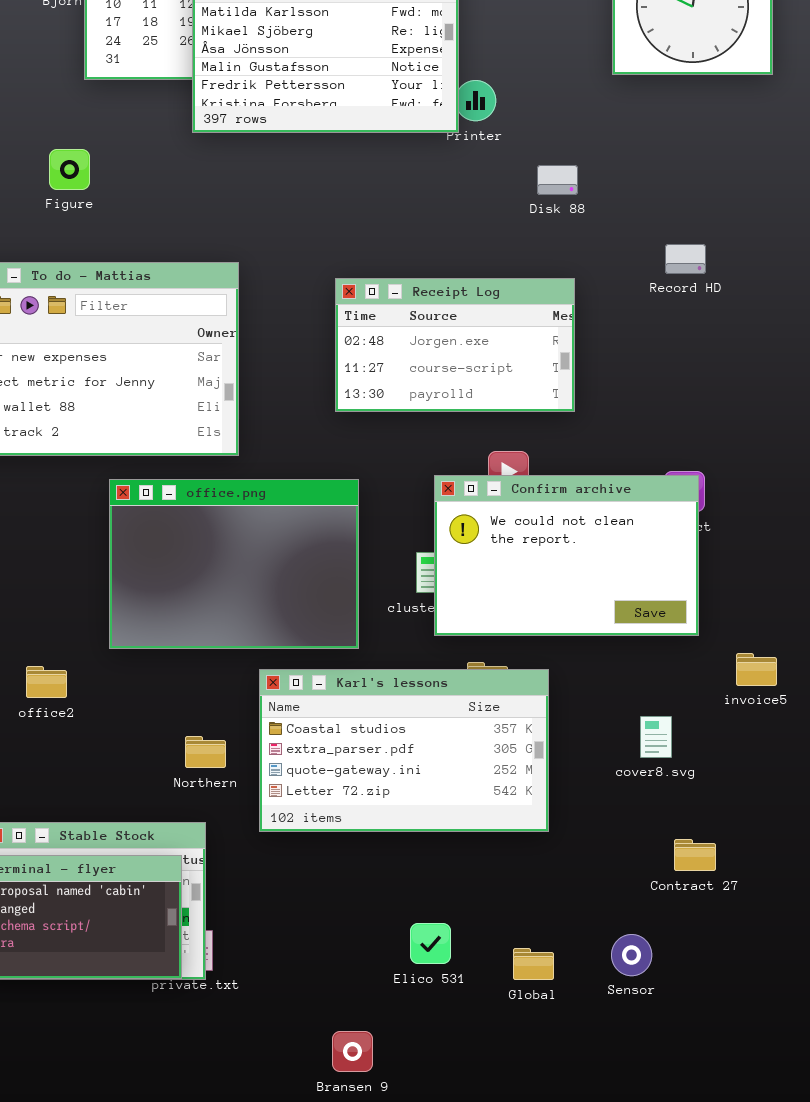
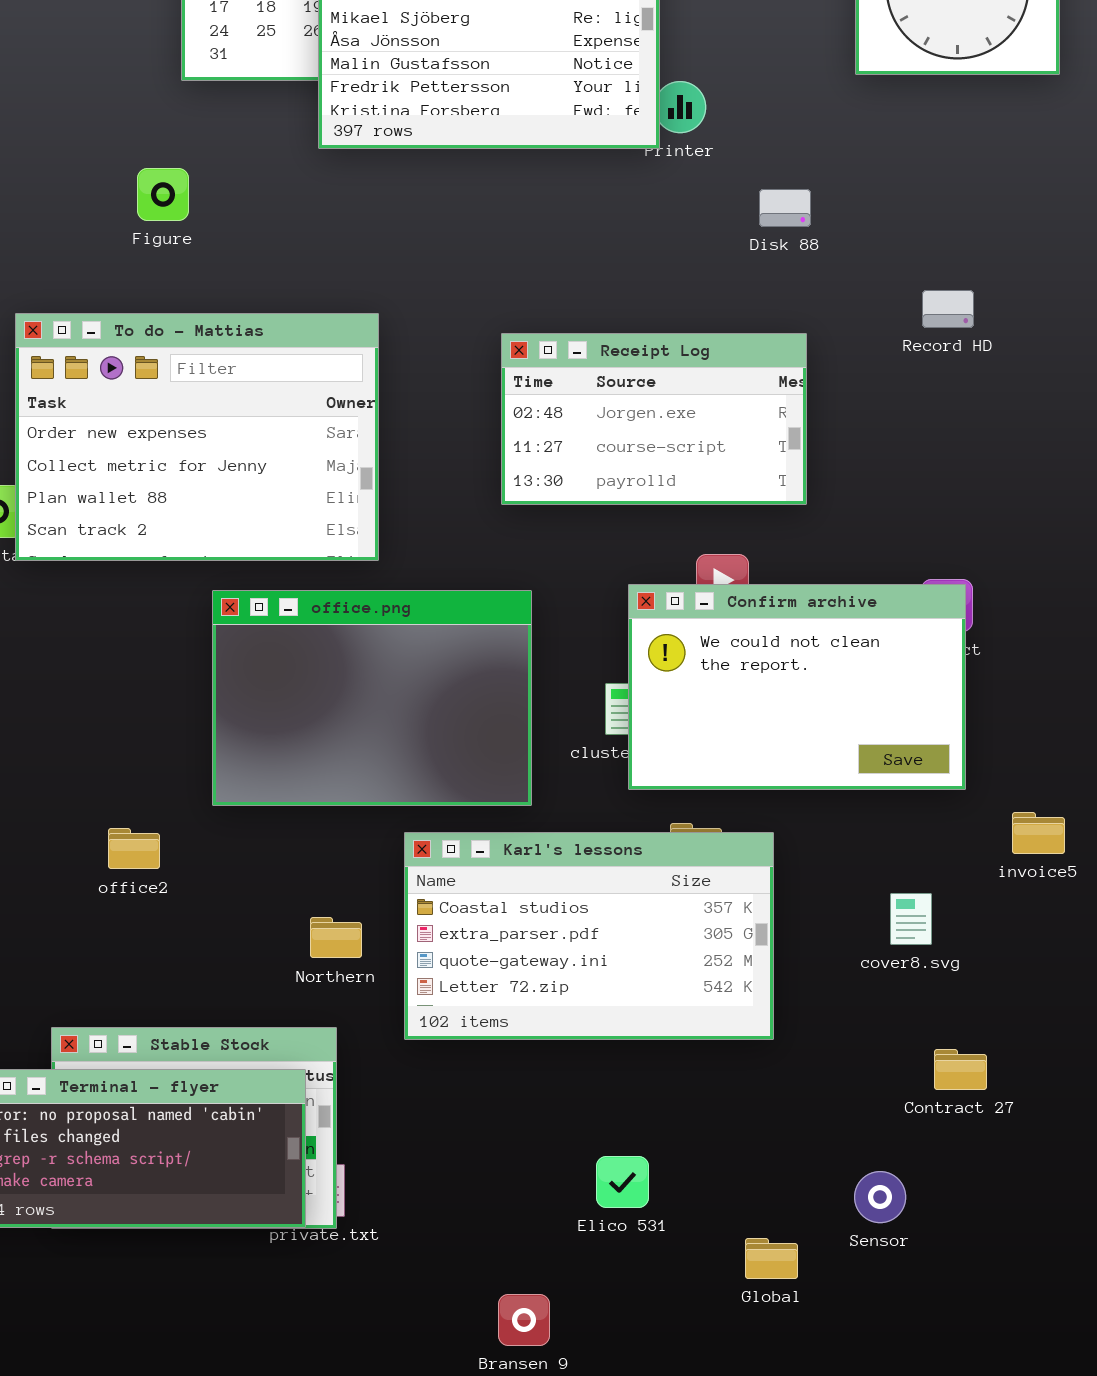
Global: [513,948,554,980] -> [745,1238,798,1279], moved

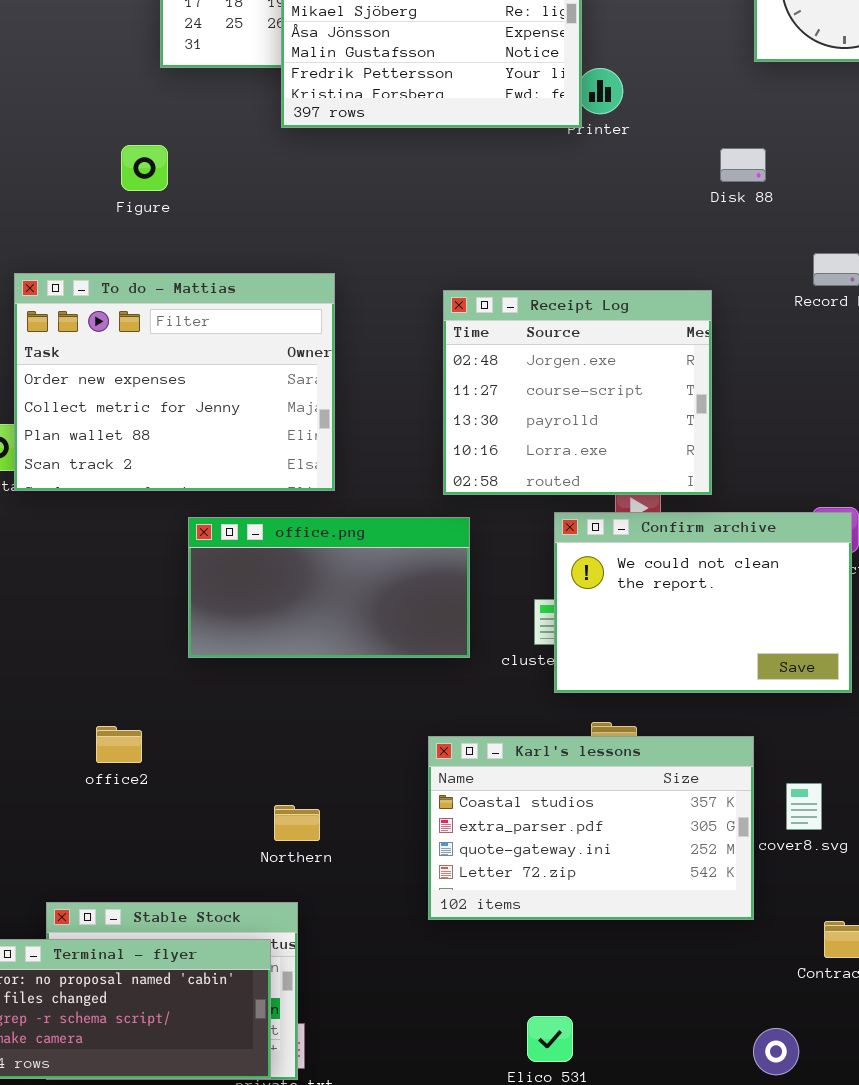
Disk 88: [759,189,811,227] -> [720,148,766,182], moved
Receipt Log: [501,333,807,505] -> [443,290,712,495], resized
office.png: [212,590,532,806] -> [188,517,470,658], resized
Karl's lessons: [404,832,774,1040] -> [428,736,754,920], moved

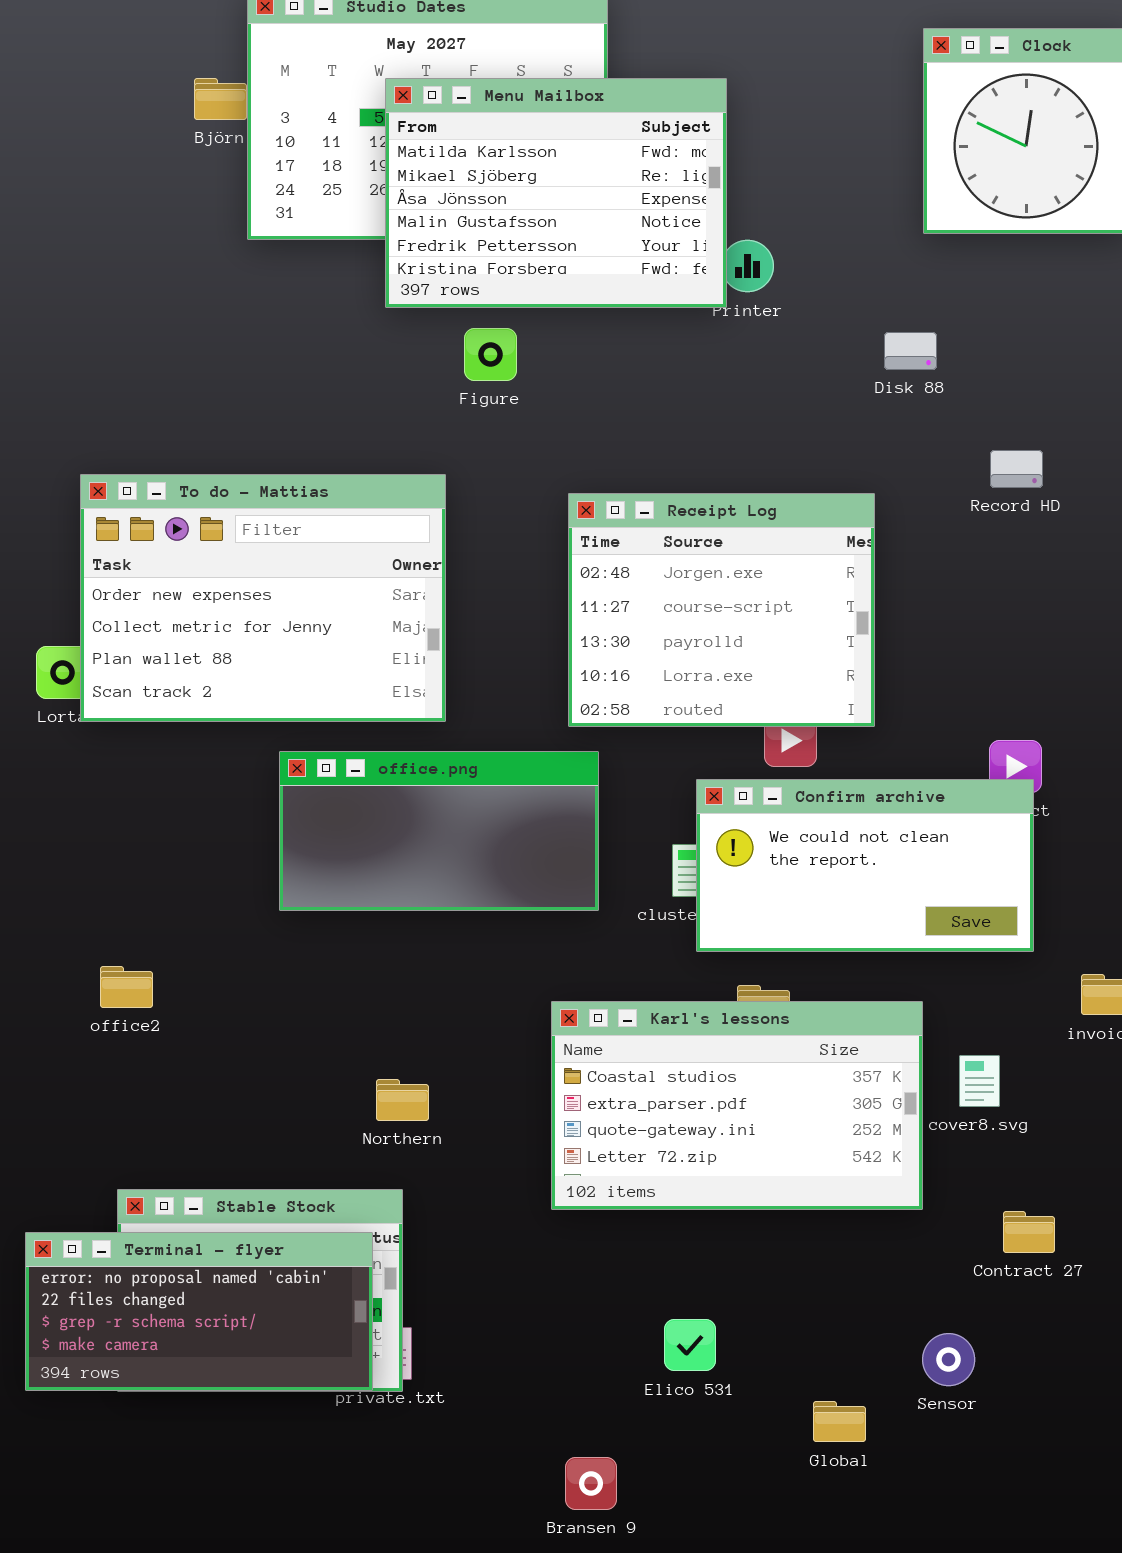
Figure: [121,145,168,191] -> [464,328,517,381], moved
Confirm archive: [554,512,852,693] -> [696,779,1034,952], resized
office2: [96,726,142,763] -> [100,966,153,1008], moved

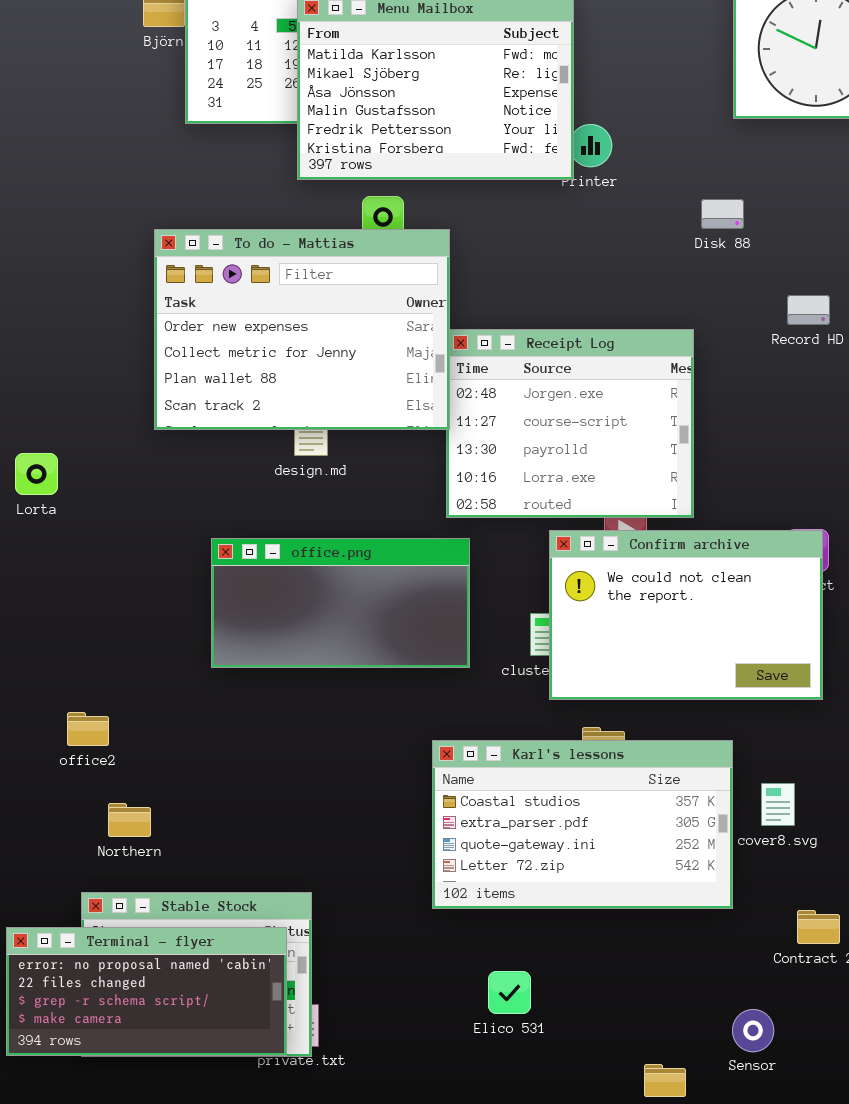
To do - Mattias: [80,474,446,722] -> [154,229,450,430], moved
Confirm archive: [696,779,1034,952] -> [549,530,823,700], resized
Northern: [376,1079,429,1121] -> [108,803,151,837], moved
Elico 531: [664,1319,716,1371] -> [488,971,531,1014], moved

